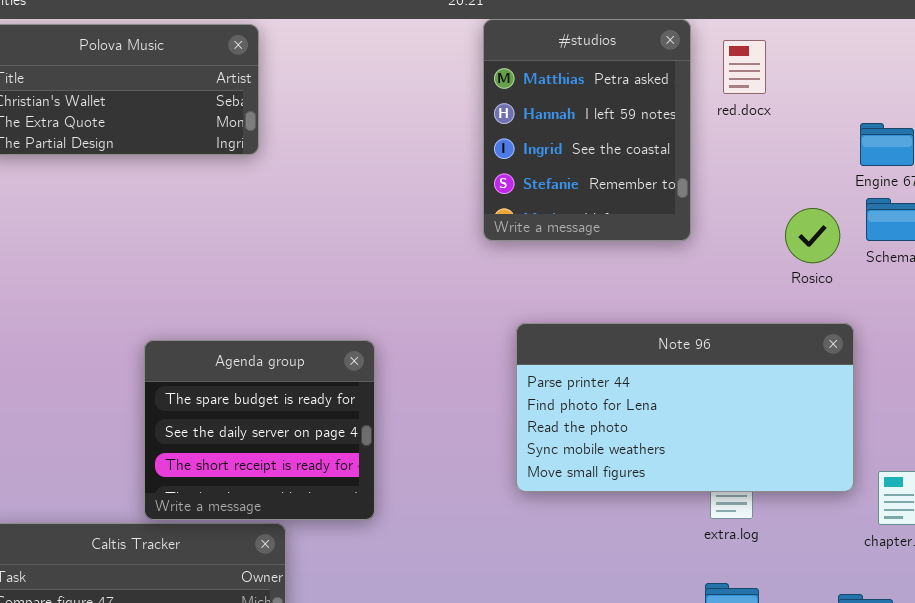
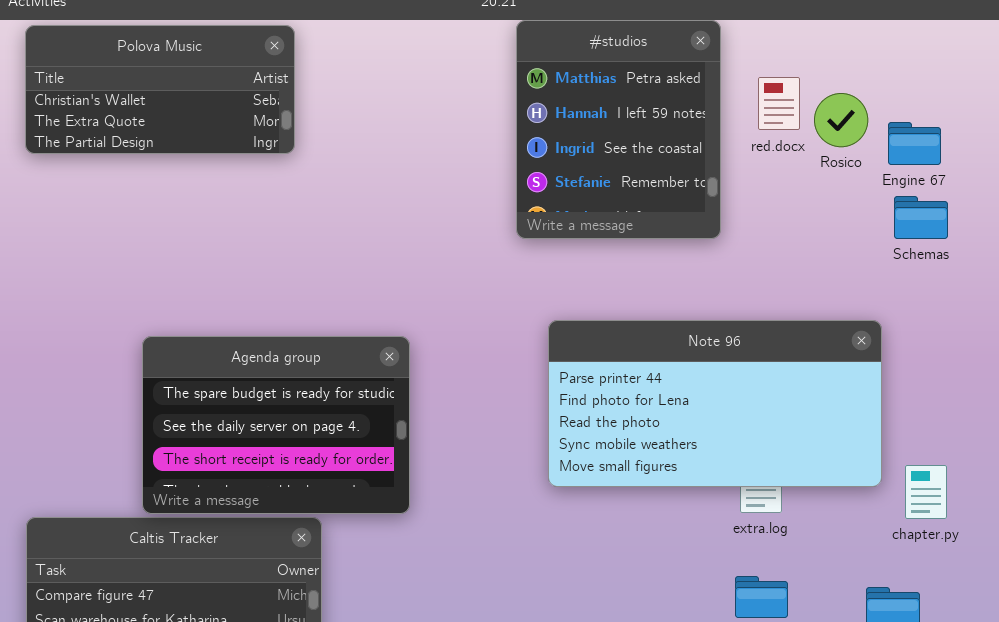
red.docx: [723,40,766,94] -> [758,77,800,130], moved
Rosico: [785,208,840,263] -> [814,93,868,147], moved
Agenda group: [144,340,375,520] -> [142,336,410,514], resized

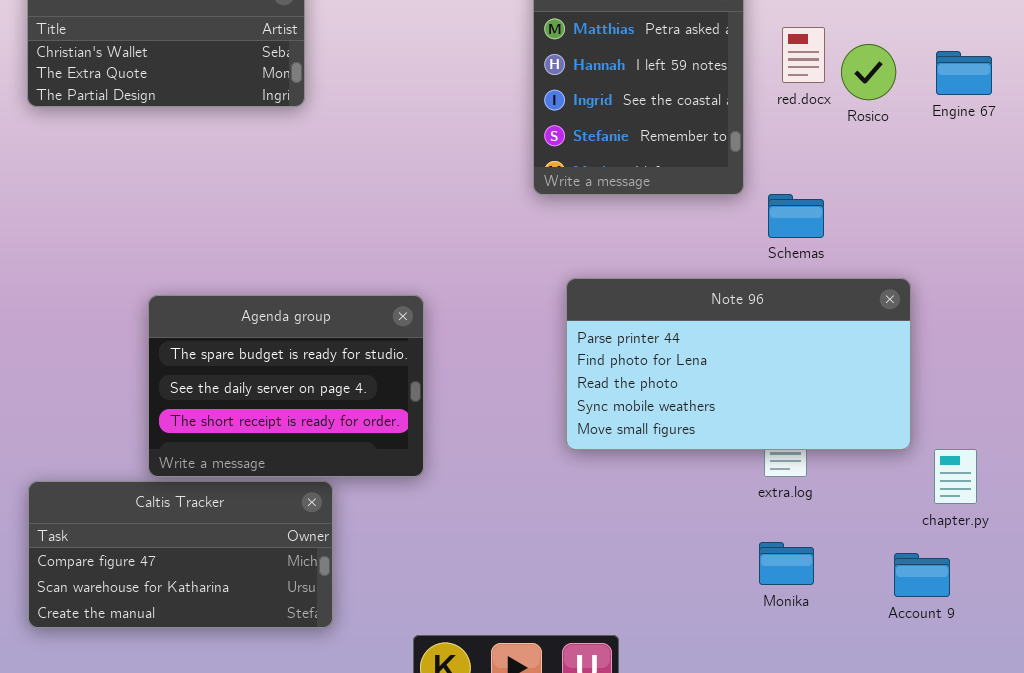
Engine 67: [888,122,941,165] -> [936,51,992,95], moved
Schemas: [894,196,948,239] -> [768,194,824,238], moved
chapter.py: [905,465,947,519] -> [934,449,977,504], moved

